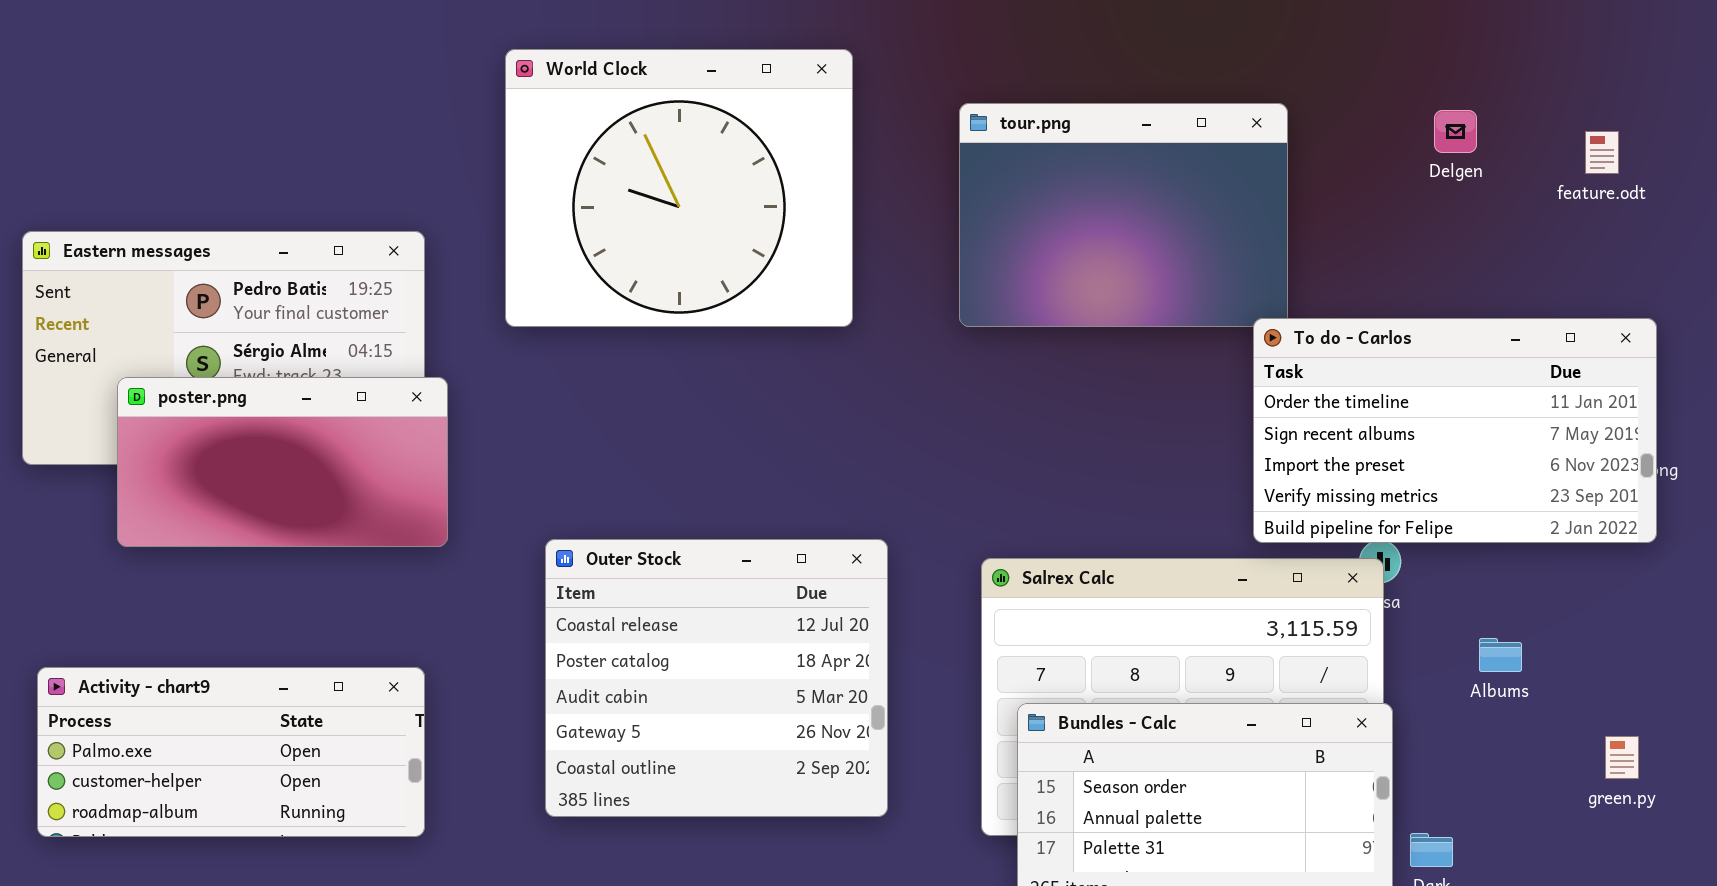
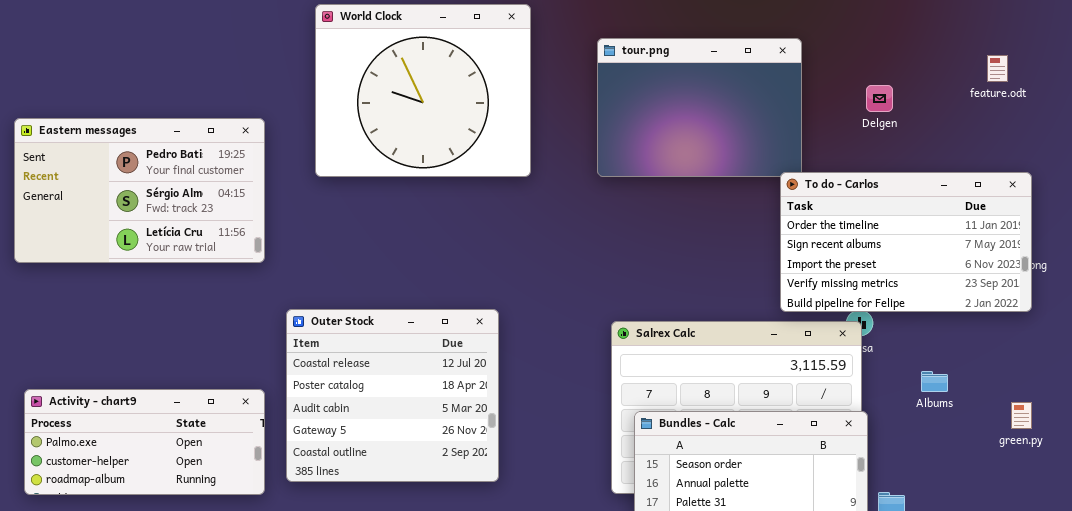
Delgen: [1434,110,1477,153] -> [866,85,893,112], moved
poster.png: [117,377,448,547] -> none, closed
Outer Stock: [545,539,888,817] -> [286,309,499,482], moved
green.py: [1605,736,1639,779] -> [1011,402,1032,429], moved

